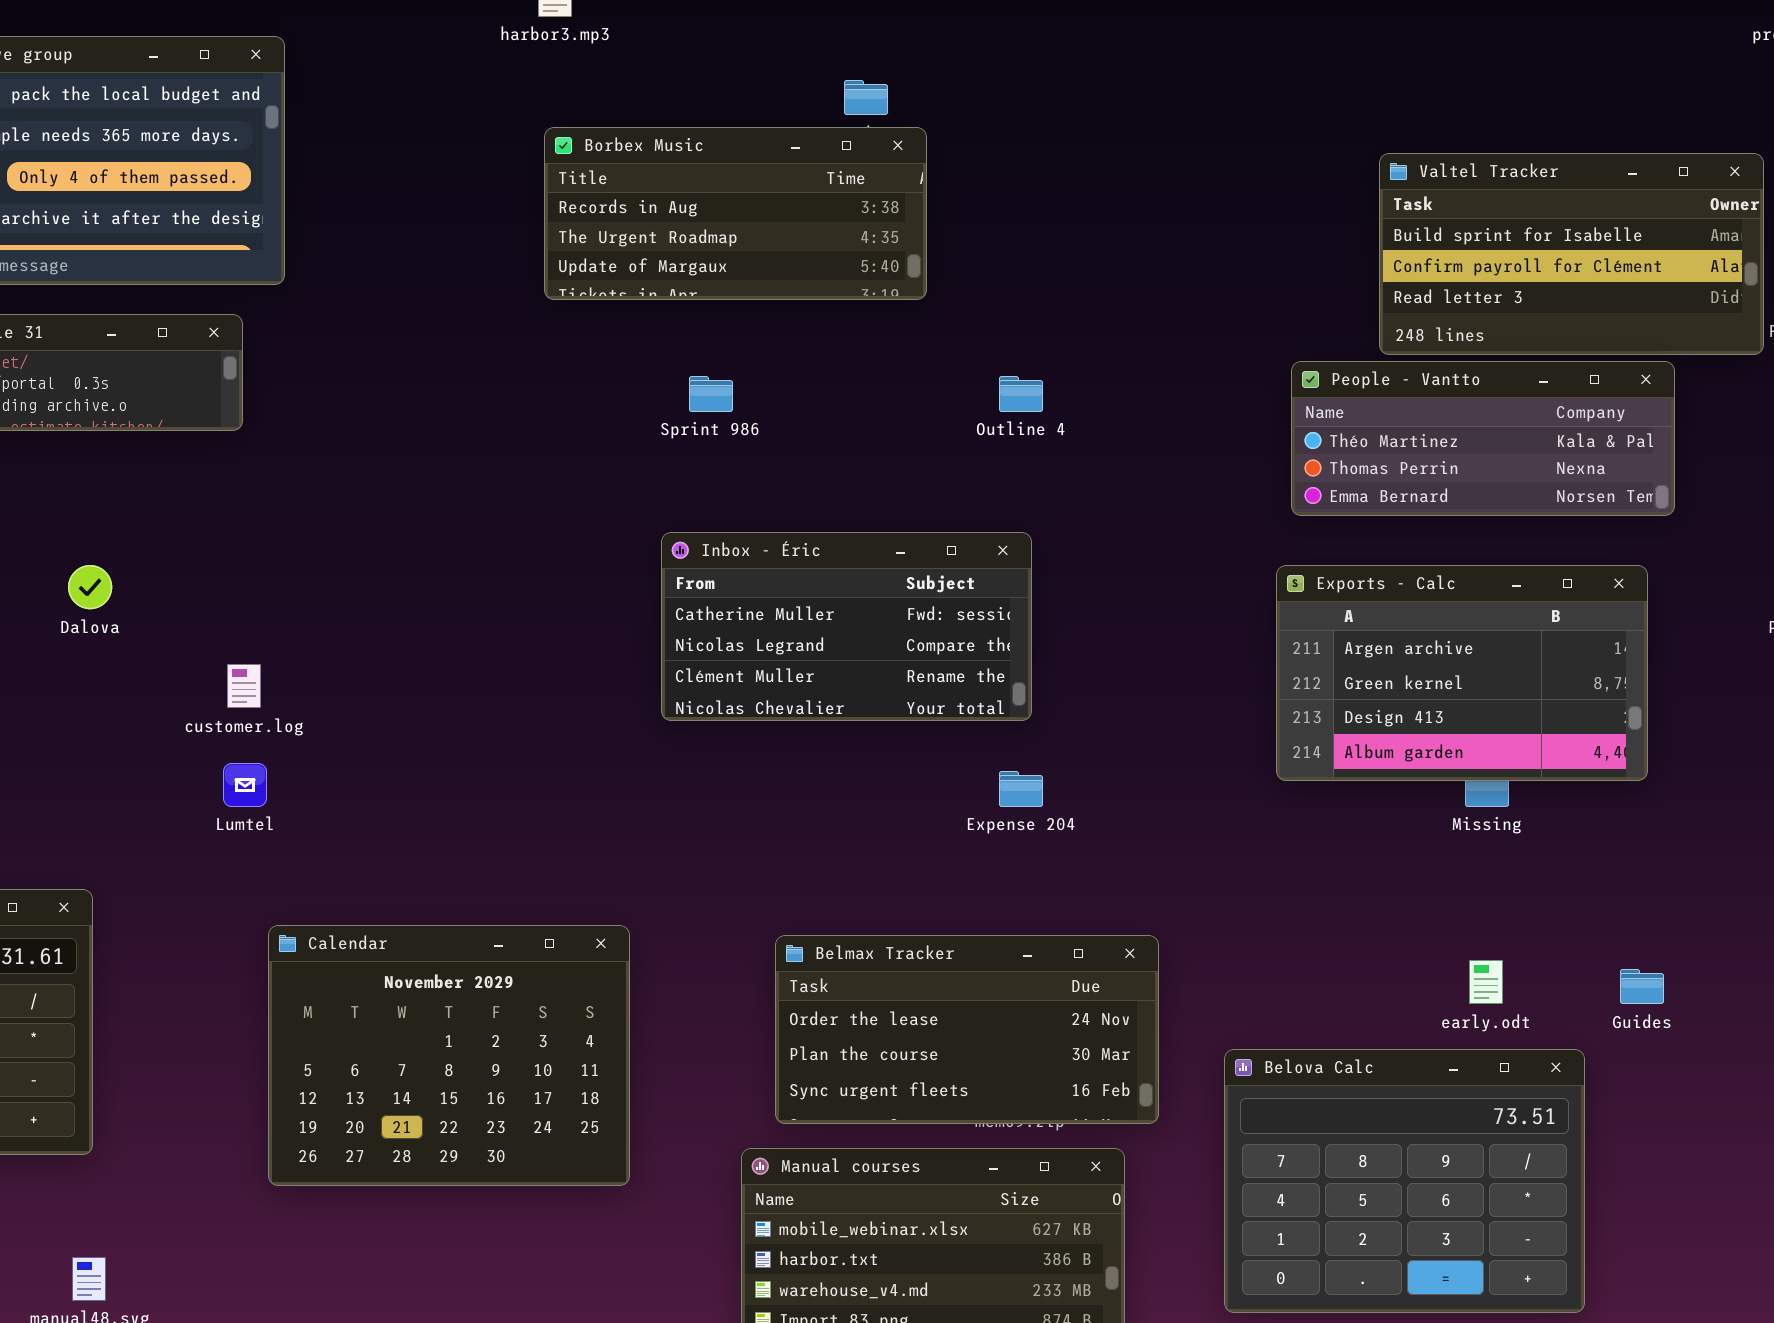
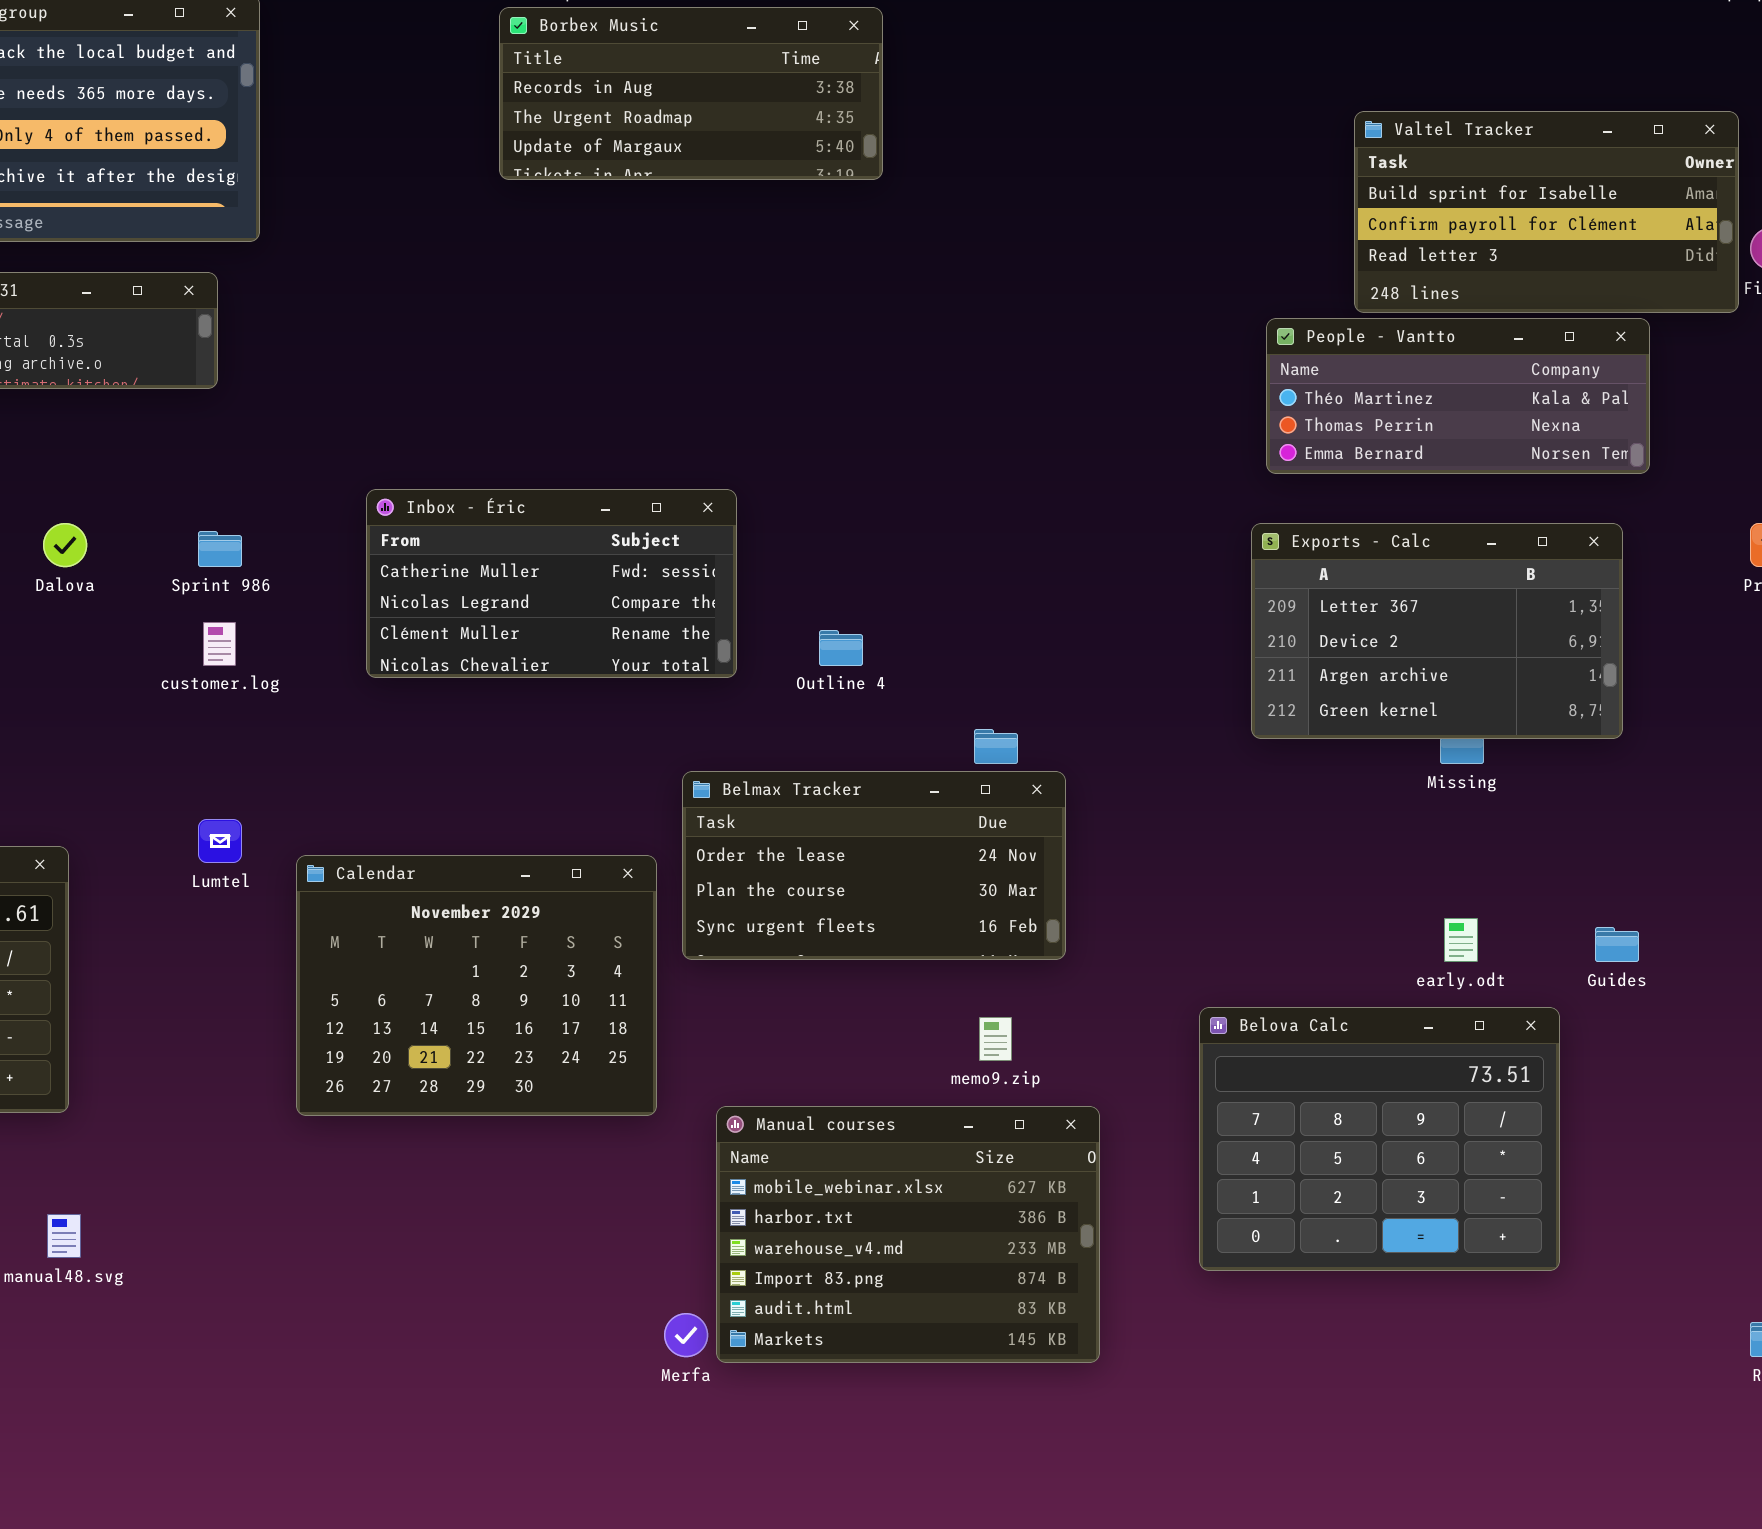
Borbex Music: [544,127,927,300] -> [499,7,883,180], moved
Sprint 986: [689,376,733,412] -> [198,531,242,567], moved
Outline 4: [999,376,1043,412] -> [819,630,863,666], moved
Inbox - Éric: [661,532,1032,721] -> [366,489,737,678], moved
Exports - Calc: [1276,565,1648,781] -> [1251,523,1623,739], scrolled up 2 rows
Lumtel: [223,763,267,807] -> [198,819,242,863], moved
Calendar: [268,925,630,1186] -> [296,855,657,1116], moved
Belmax Tracker: [775,935,1159,1124] -> [682,771,1066,960], moved

